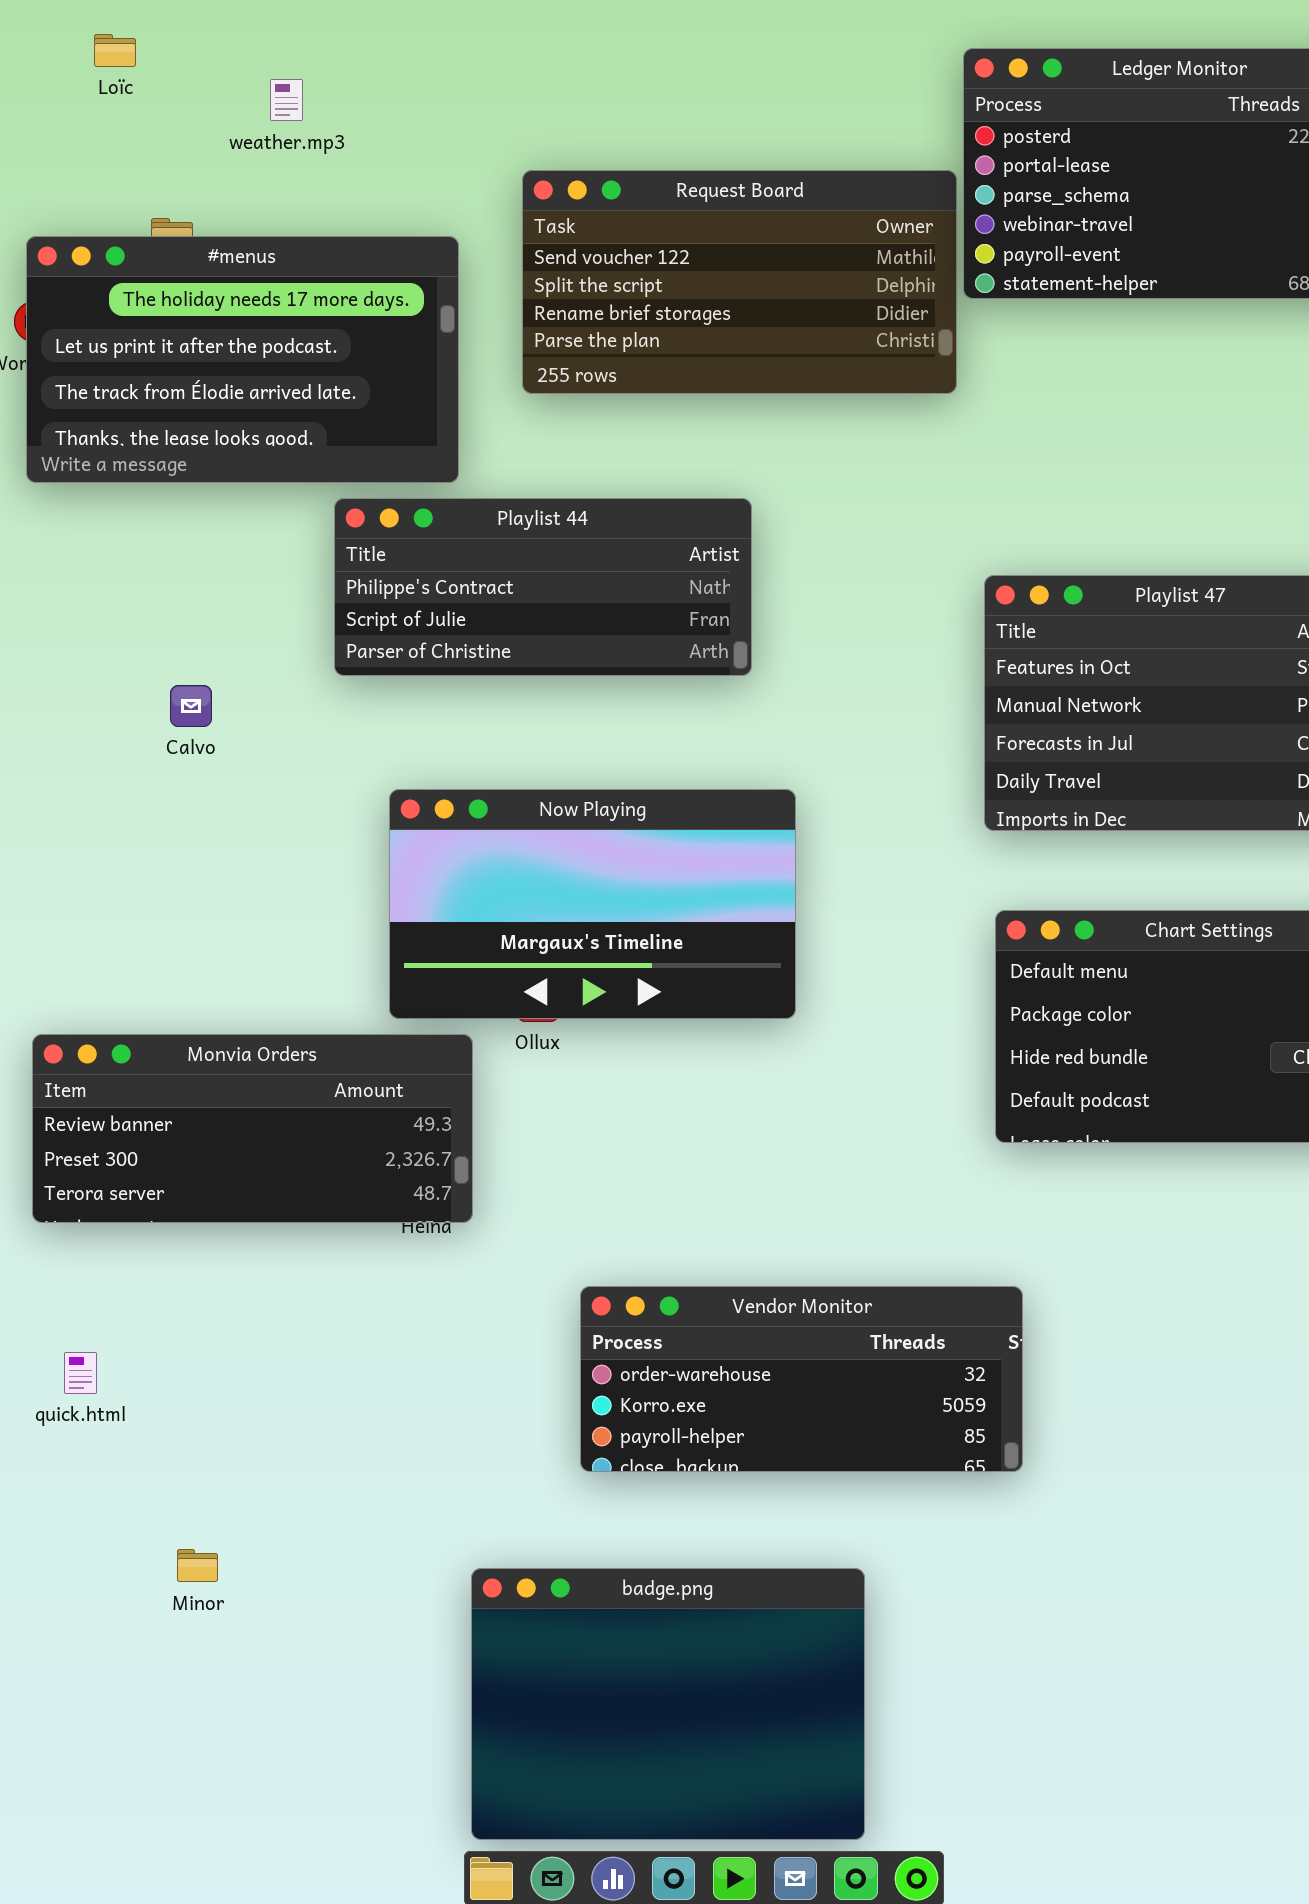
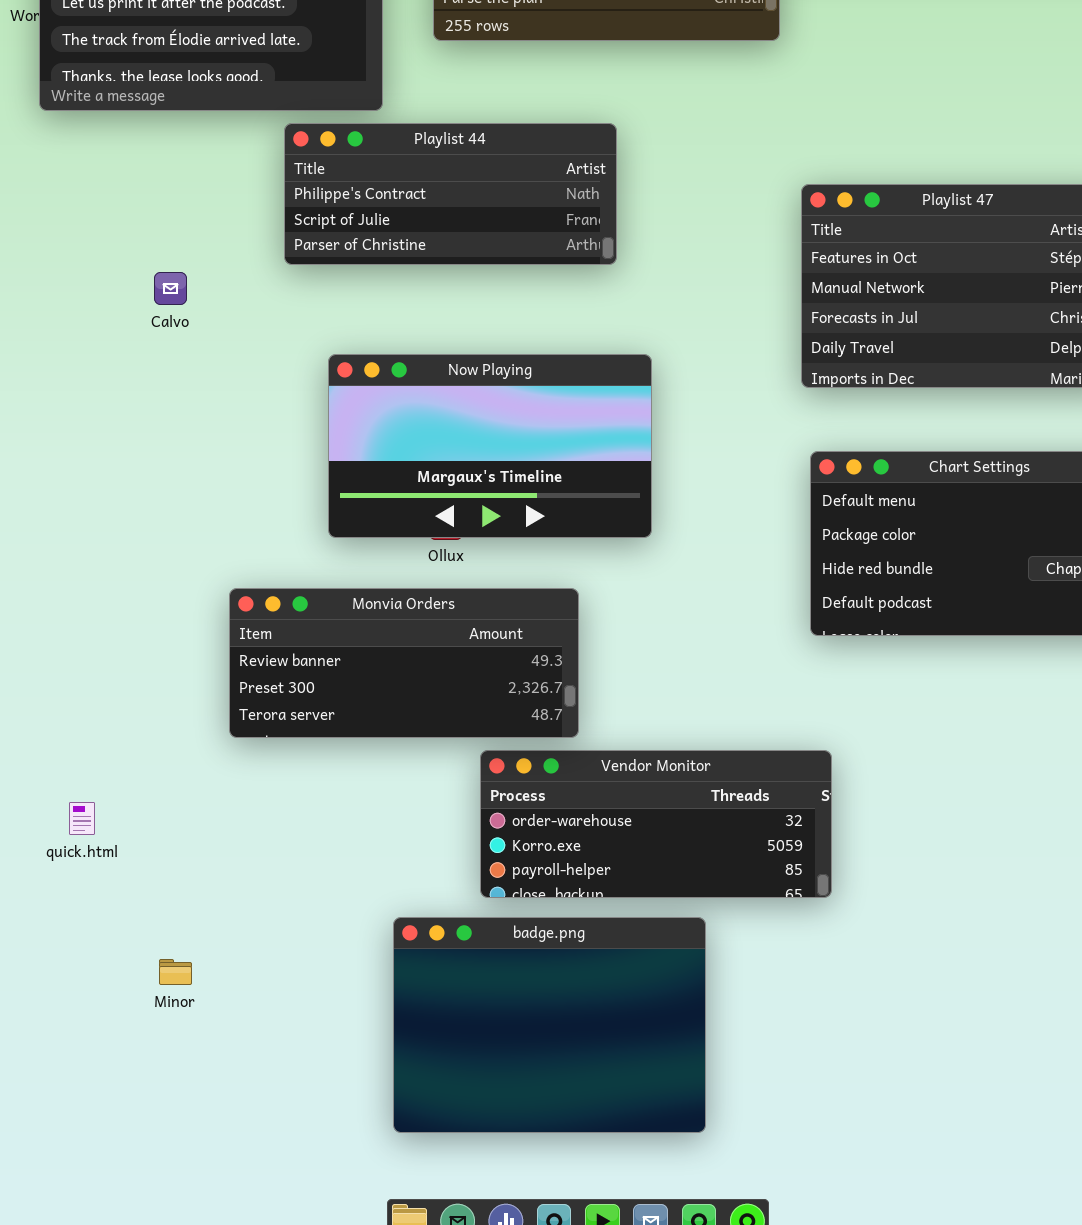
Monvia Orders: [32,1034,473,1223] -> [229,588,579,738], moved
badge.png: [471,1568,865,1840] -> [393,917,706,1133], moved

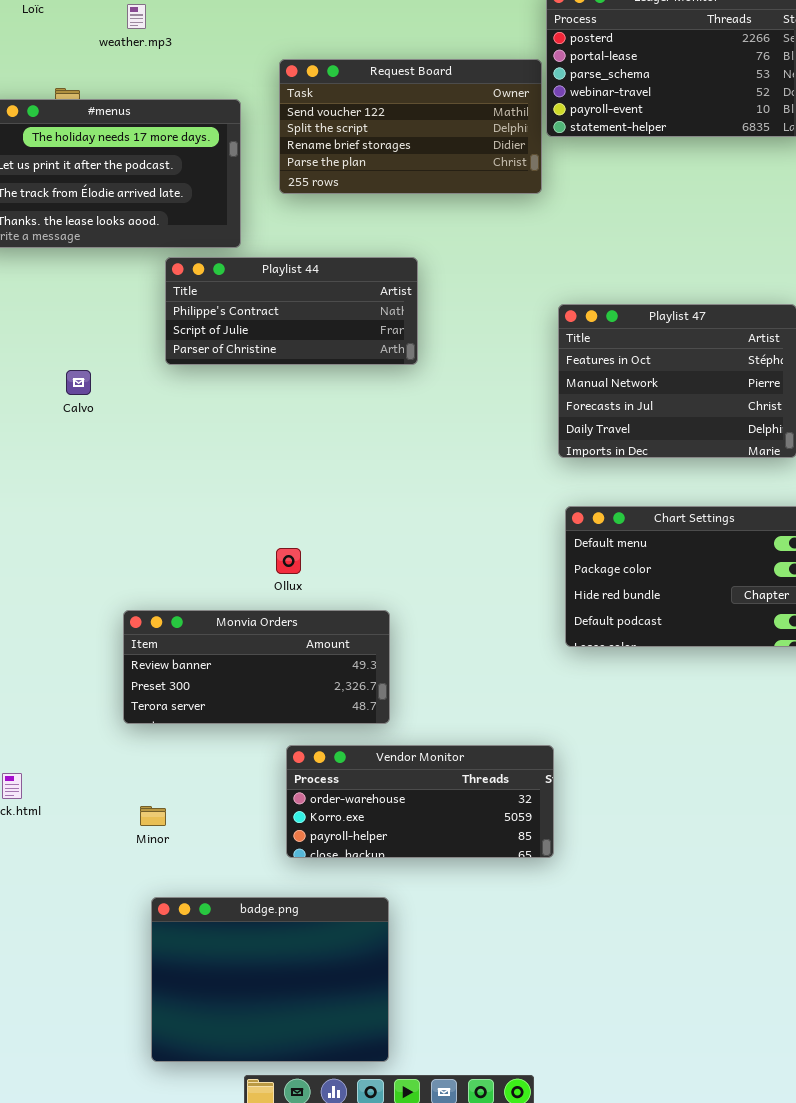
Now Playing: [328,354,652,538] -> none, closed
Vendor Monitor: [480,750,832,898] -> [286,745,554,858], moved
badge.png: [393,917,706,1133] -> [151,897,389,1062], moved
Minor: [159,959,192,985] -> [140,806,166,826], moved

